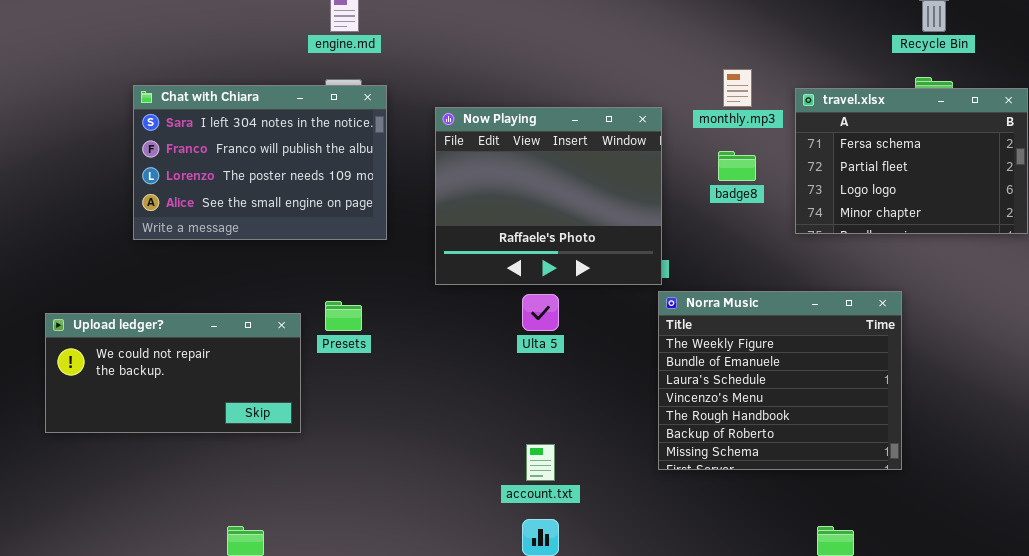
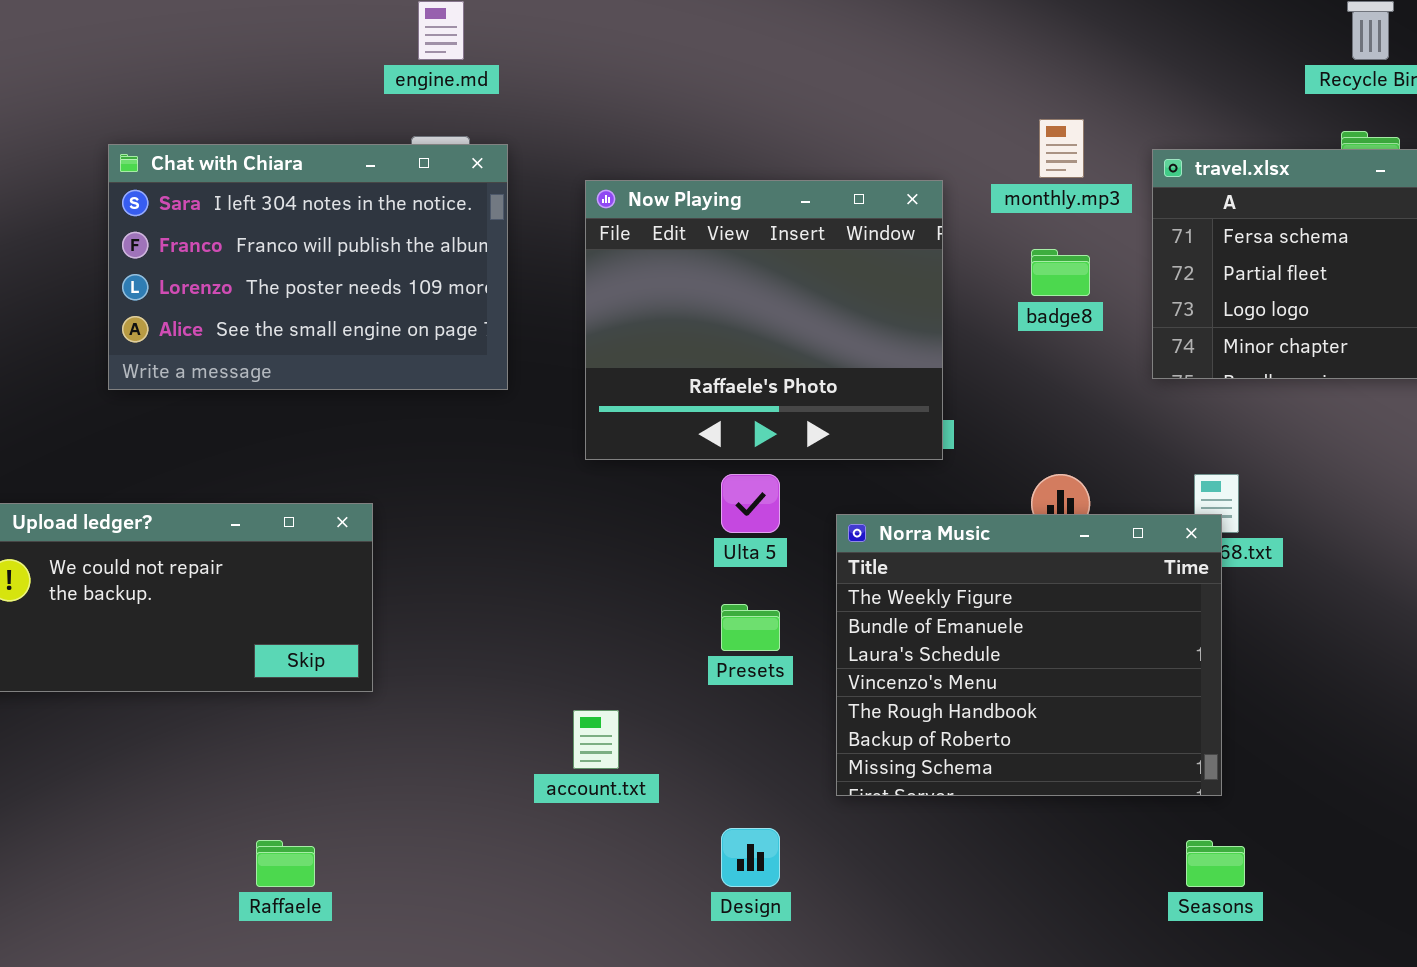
Norra Music: [658,291,902,470] -> [836,514,1222,796], moved
Presets: [325,301,362,331] -> [721,604,780,651], moved
account.txt: [526,444,555,481] -> [573,710,619,769], moved

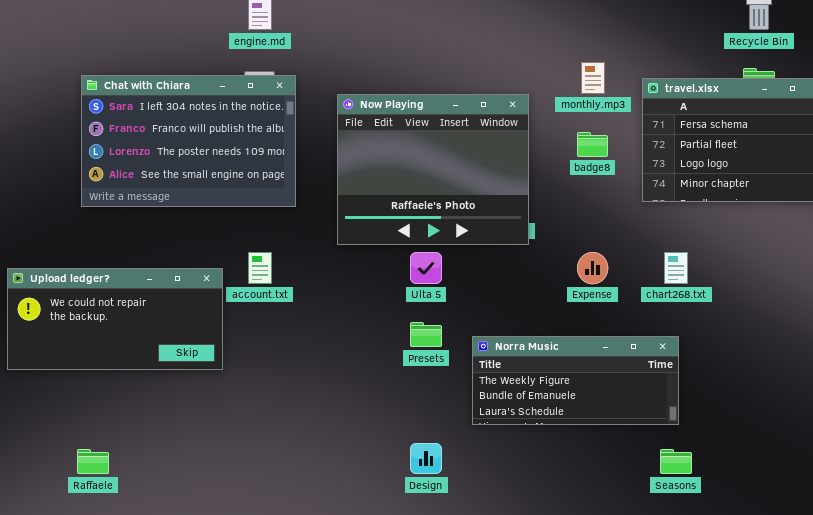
Norra Music: [836,514,1222,796] -> [472,336,679,425], resized
account.txt: [573,710,619,769] -> [248,252,272,284], moved
Raffaele: [256,840,315,887] -> [77,449,109,474], moved

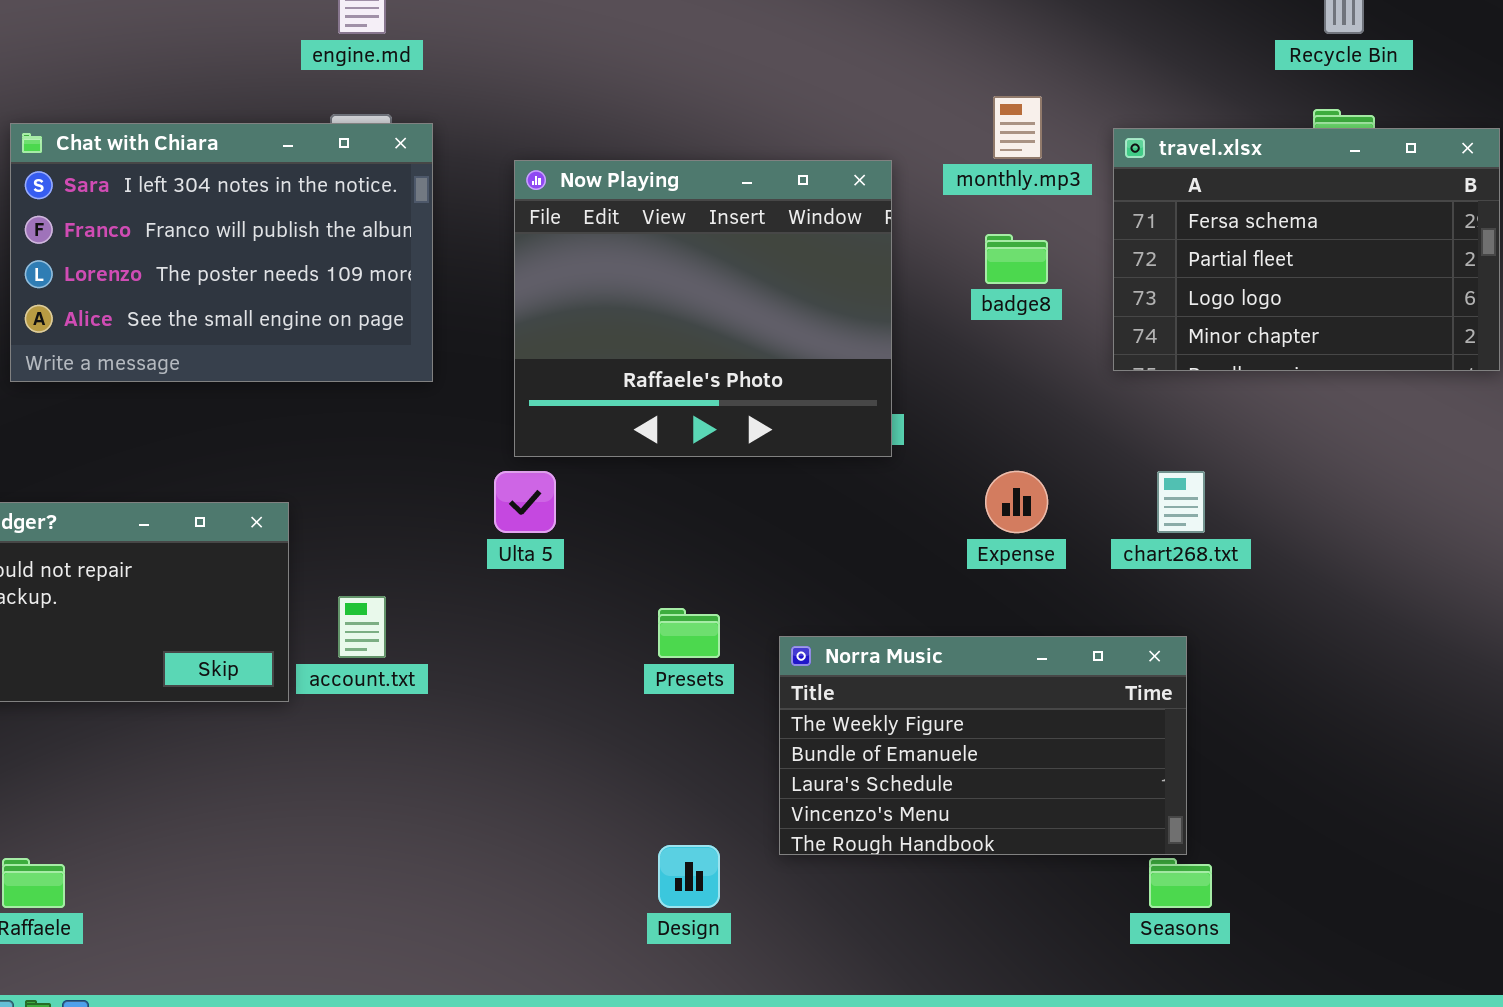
account.txt: [248,252,272,284] -> [338,596,386,658], moved
Ulta 5: [410,252,442,284] -> [494,471,556,533], moved
Norra Music: [472,336,679,425] -> [779,636,1187,855], resized

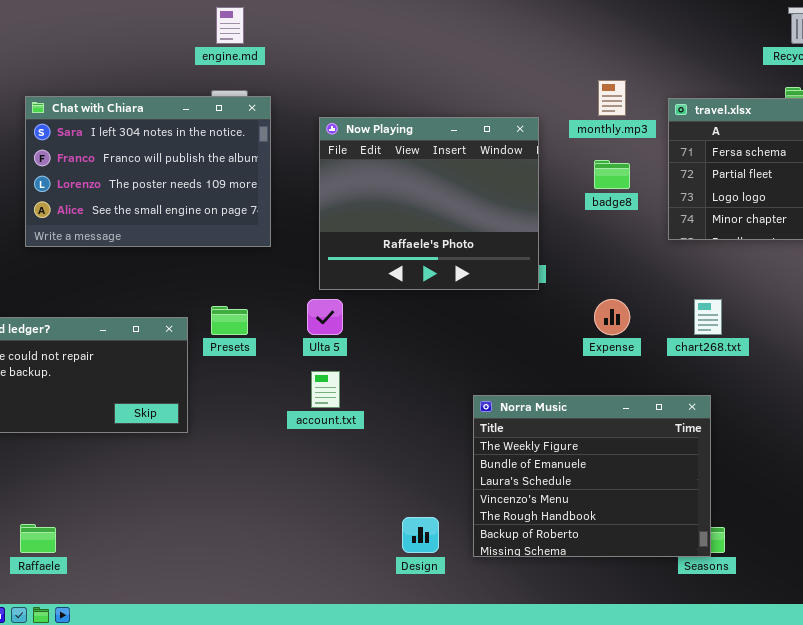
account.txt: [338,596,386,658] -> [311,371,340,408], moved
Presets: [658,608,720,658] -> [211,306,248,335], moved
Norra Music: [779,636,1187,855] -> [473,395,711,557], resized

